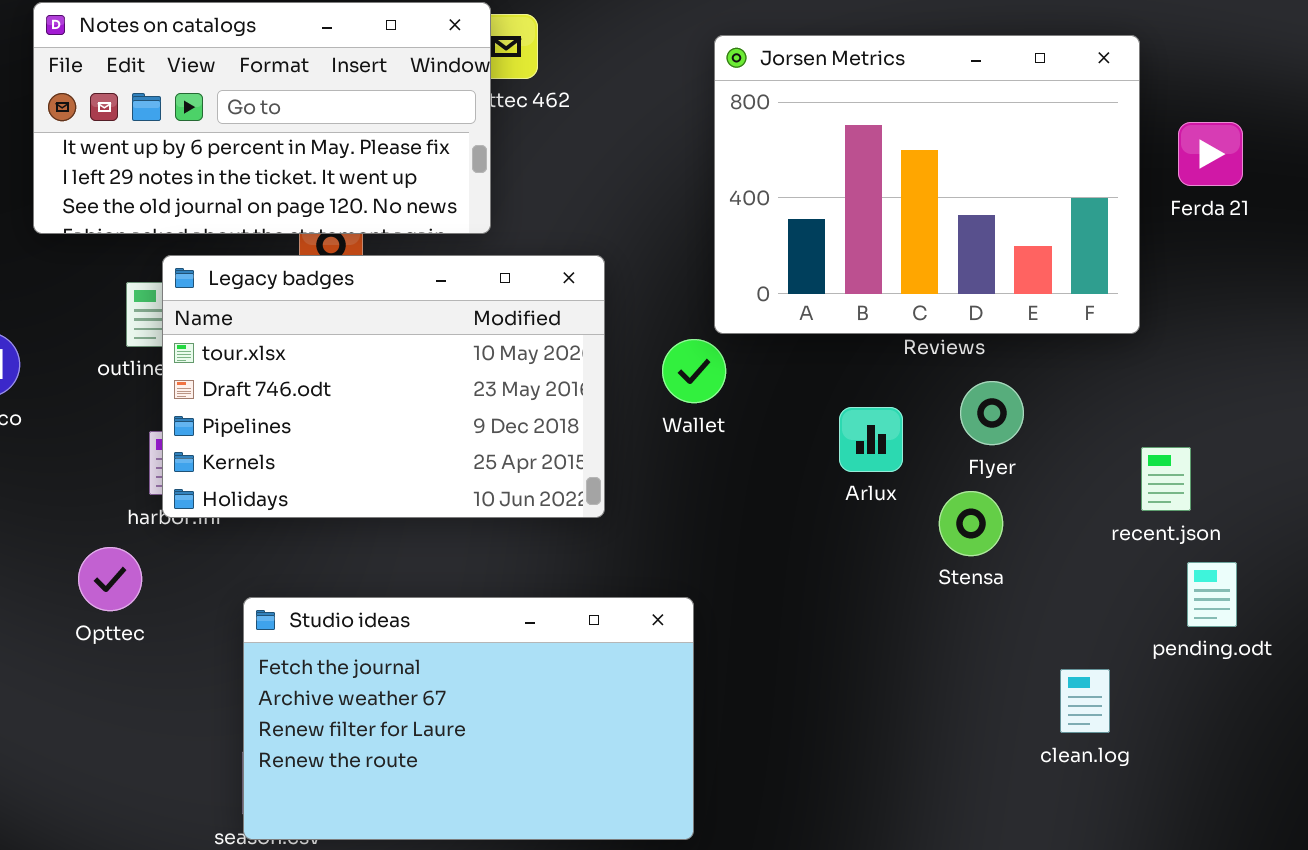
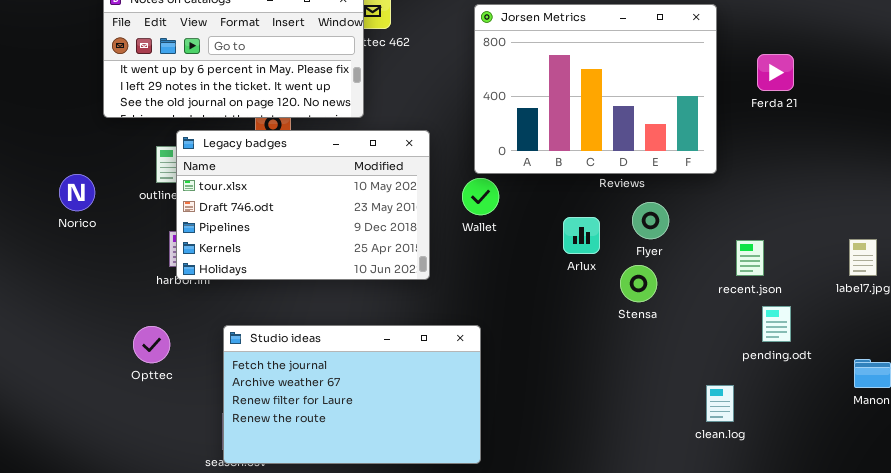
Jorsen Metrics: [714,35,1140,334] -> [474,4,717,174], moved
Opttec: [78,547,142,611] -> [133,326,170,363], moved
clean.log: [1060,669,1110,733] -> [706,385,734,422], moved

